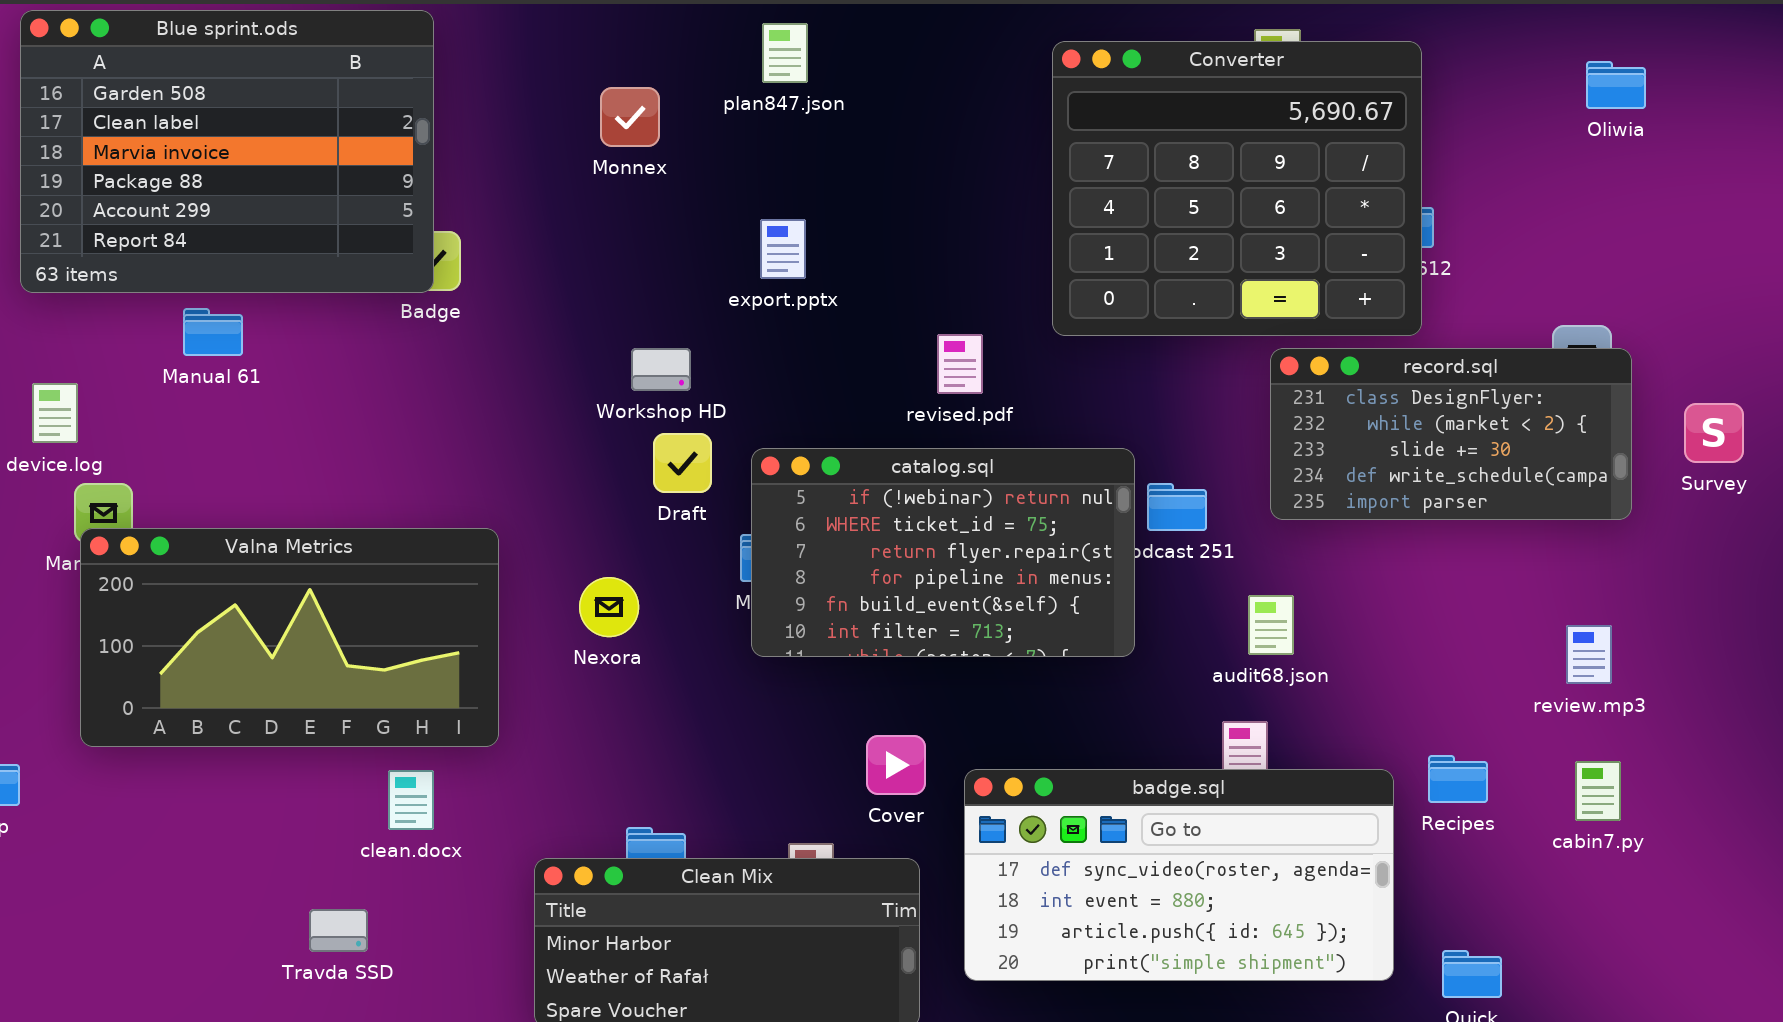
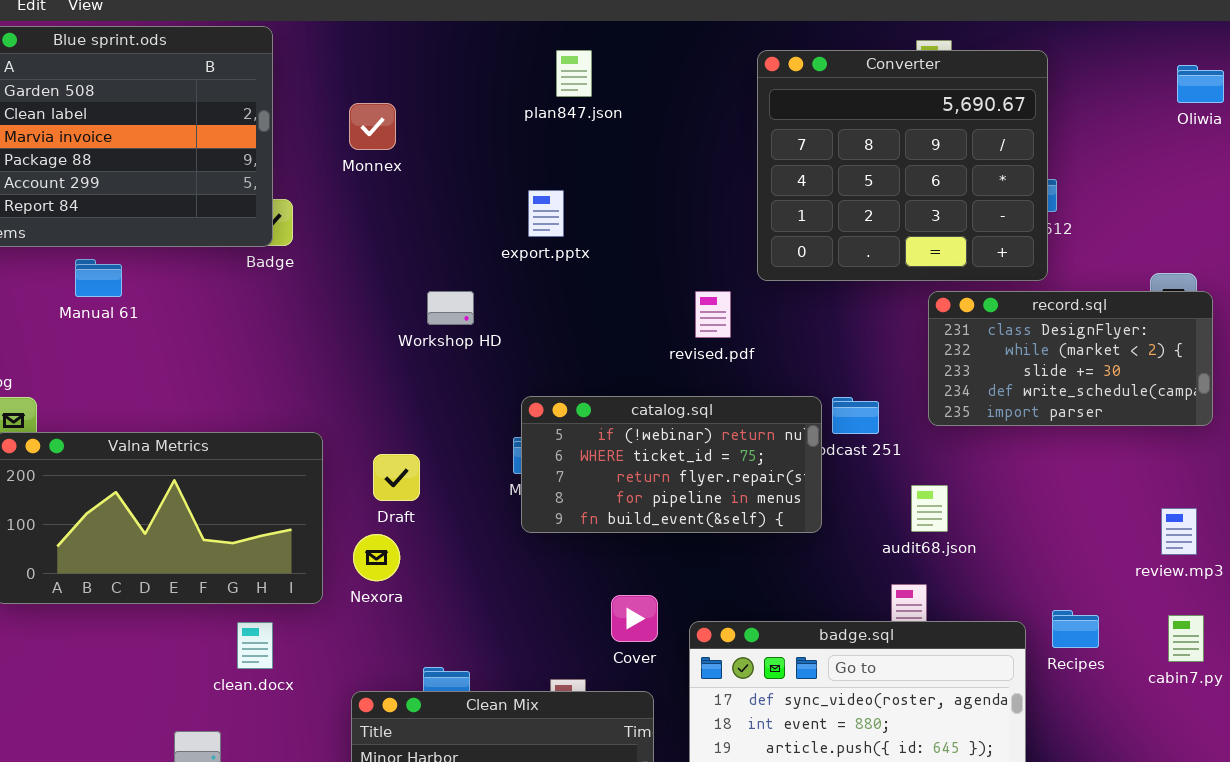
plan847.json: [762,23,808,83] -> [556,50,592,97], moved
Monnex: [600,87,660,147] -> [349,103,396,150], moved
revised.pdf: [937,334,983,394] -> [695,291,731,338], moved
Draft: [653,433,712,493] -> [373,454,420,501], moved
catalog.sql: [751,448,1135,657] -> [521,396,822,533], resized
Nexora: [579,577,639,637] -> [353,534,400,581], moved

